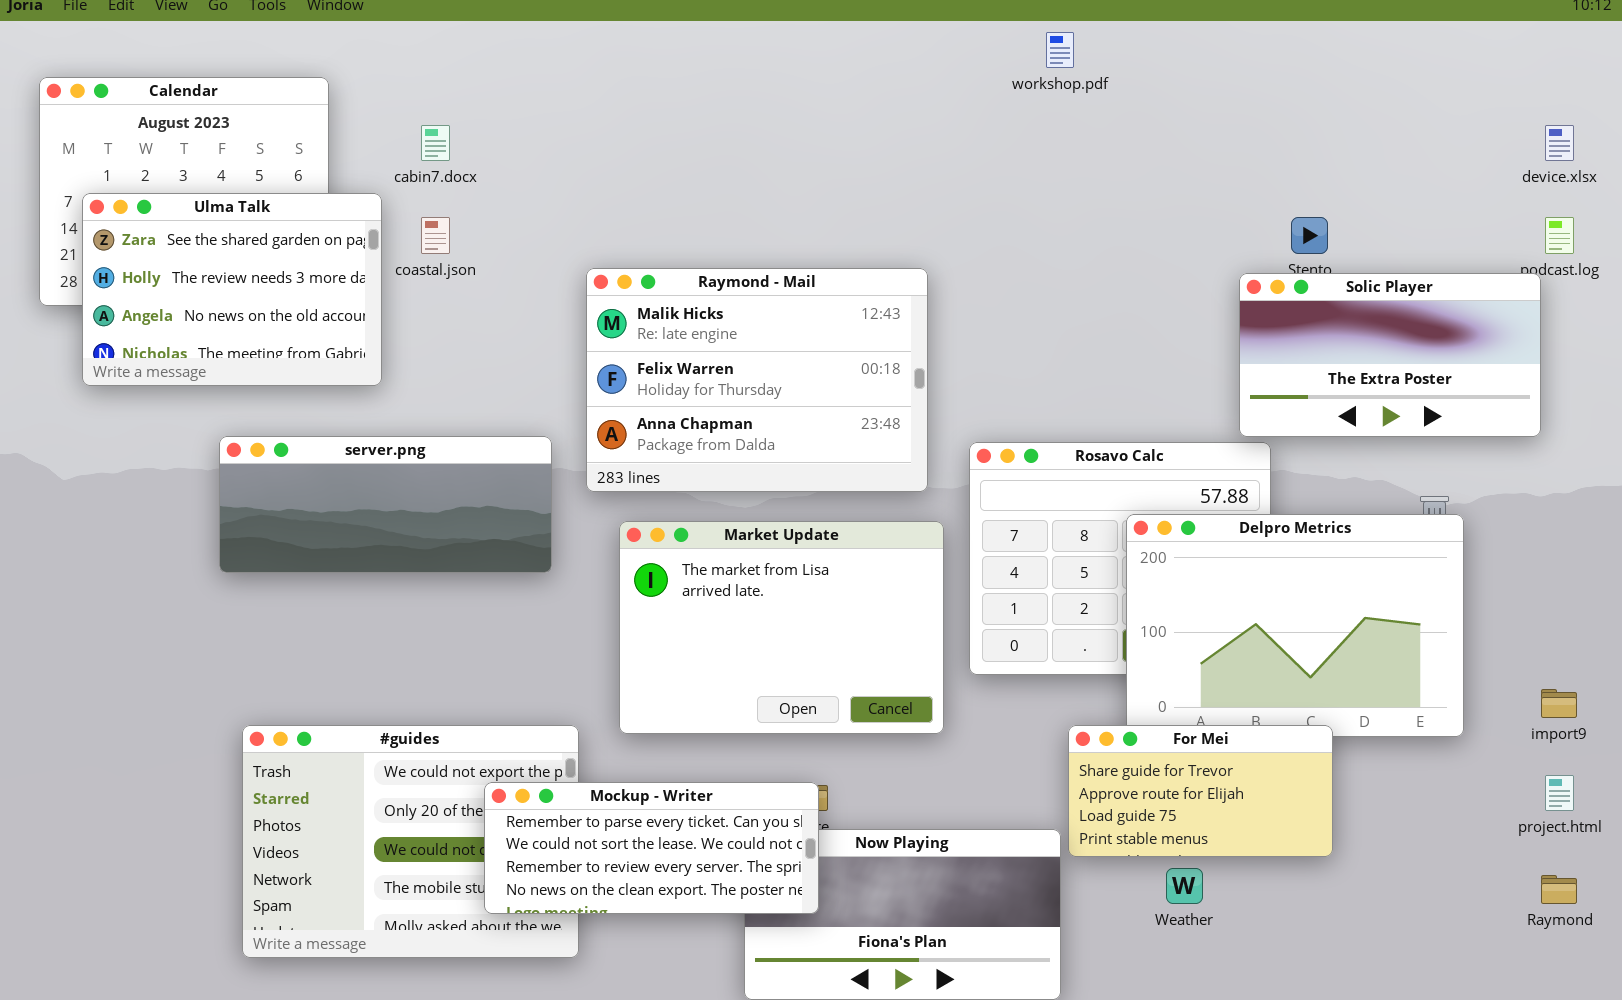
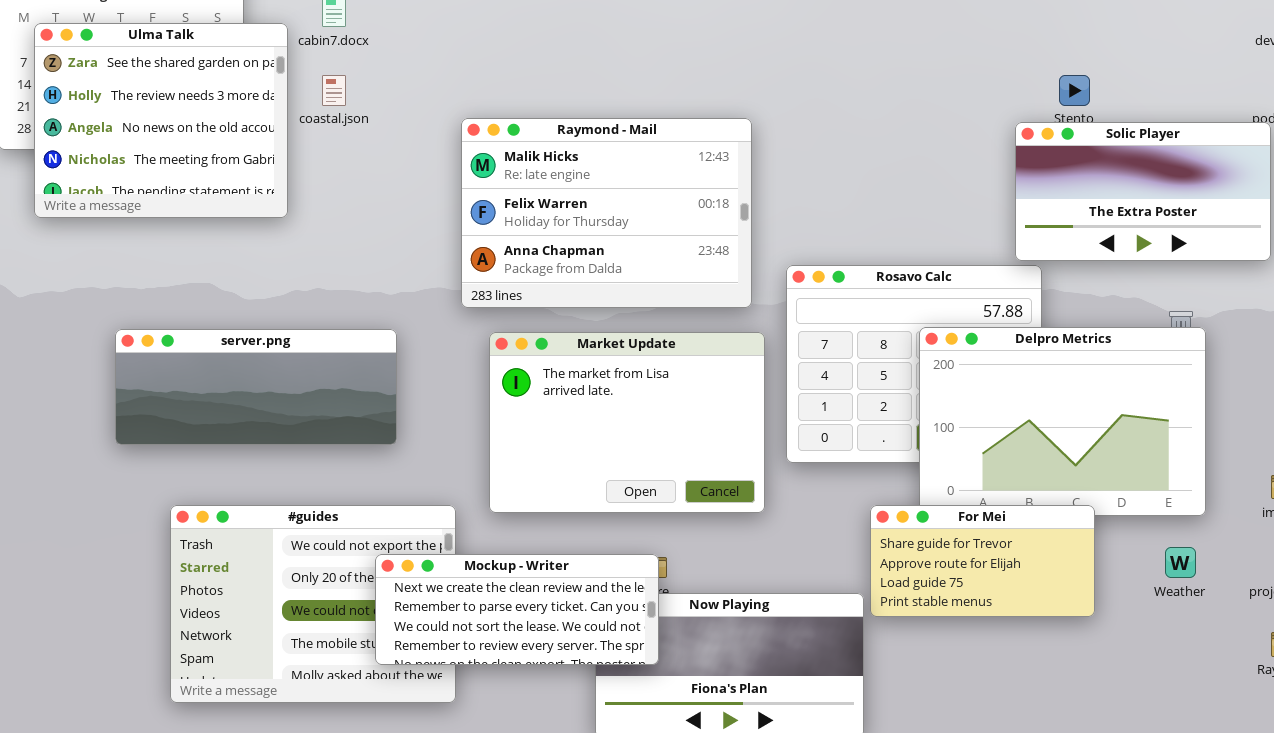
Ulma Talk: [82,193,382,386] -> [34,23,288,218], resized
server.png: [219,436,552,573] -> [115,329,397,445], moved
Mockup - Writer: [484,782,819,914] -> [375,554,659,665], scrolled up 1 row
Weather: [1166,868,1203,904] -> [1165,547,1196,578], moved

